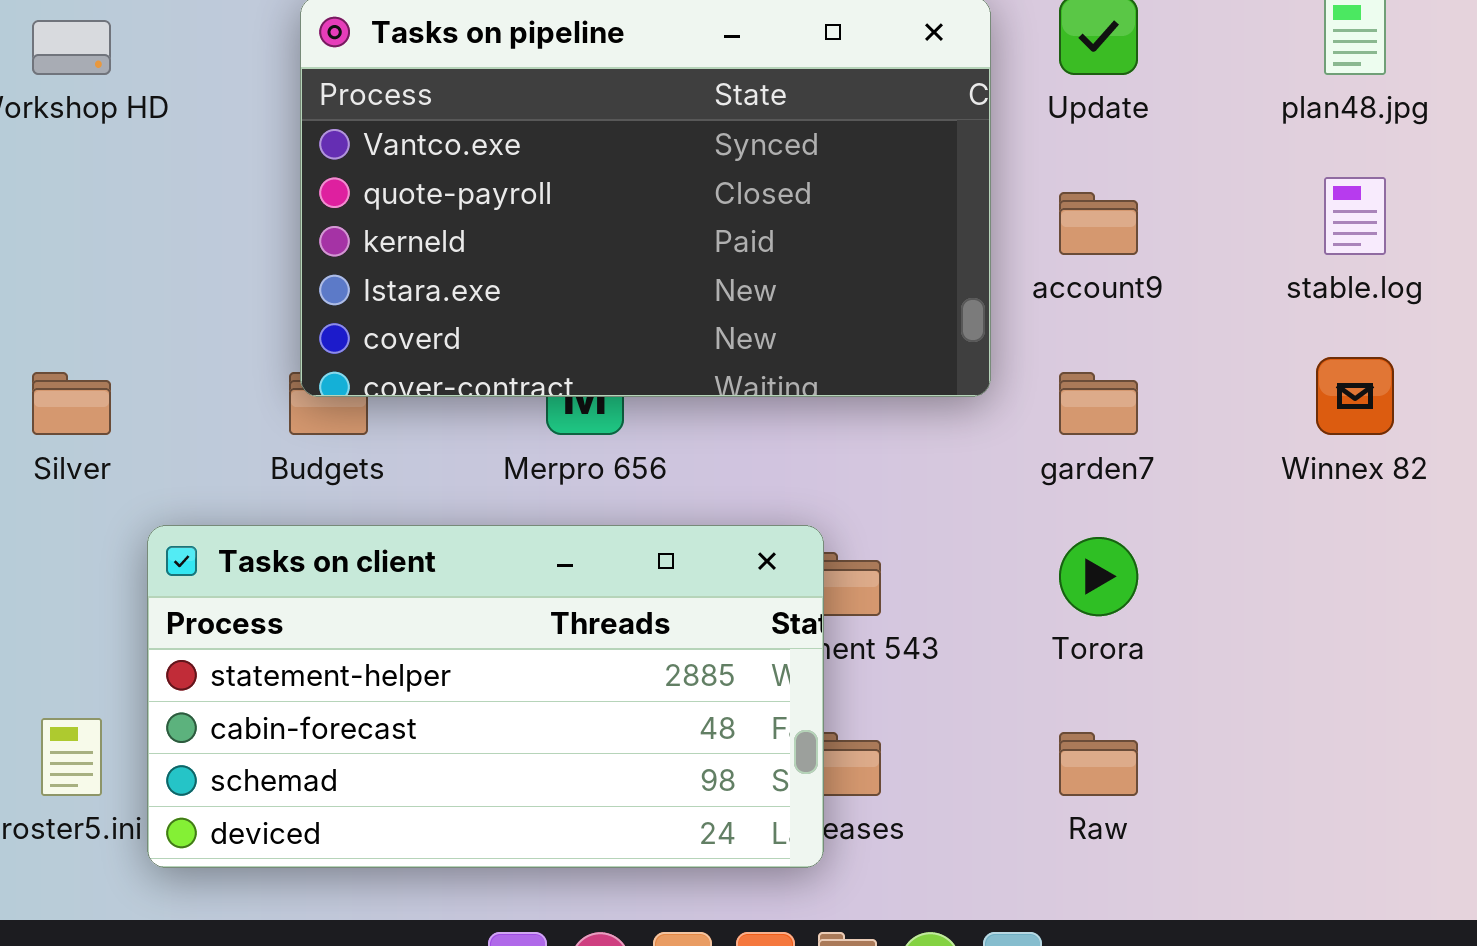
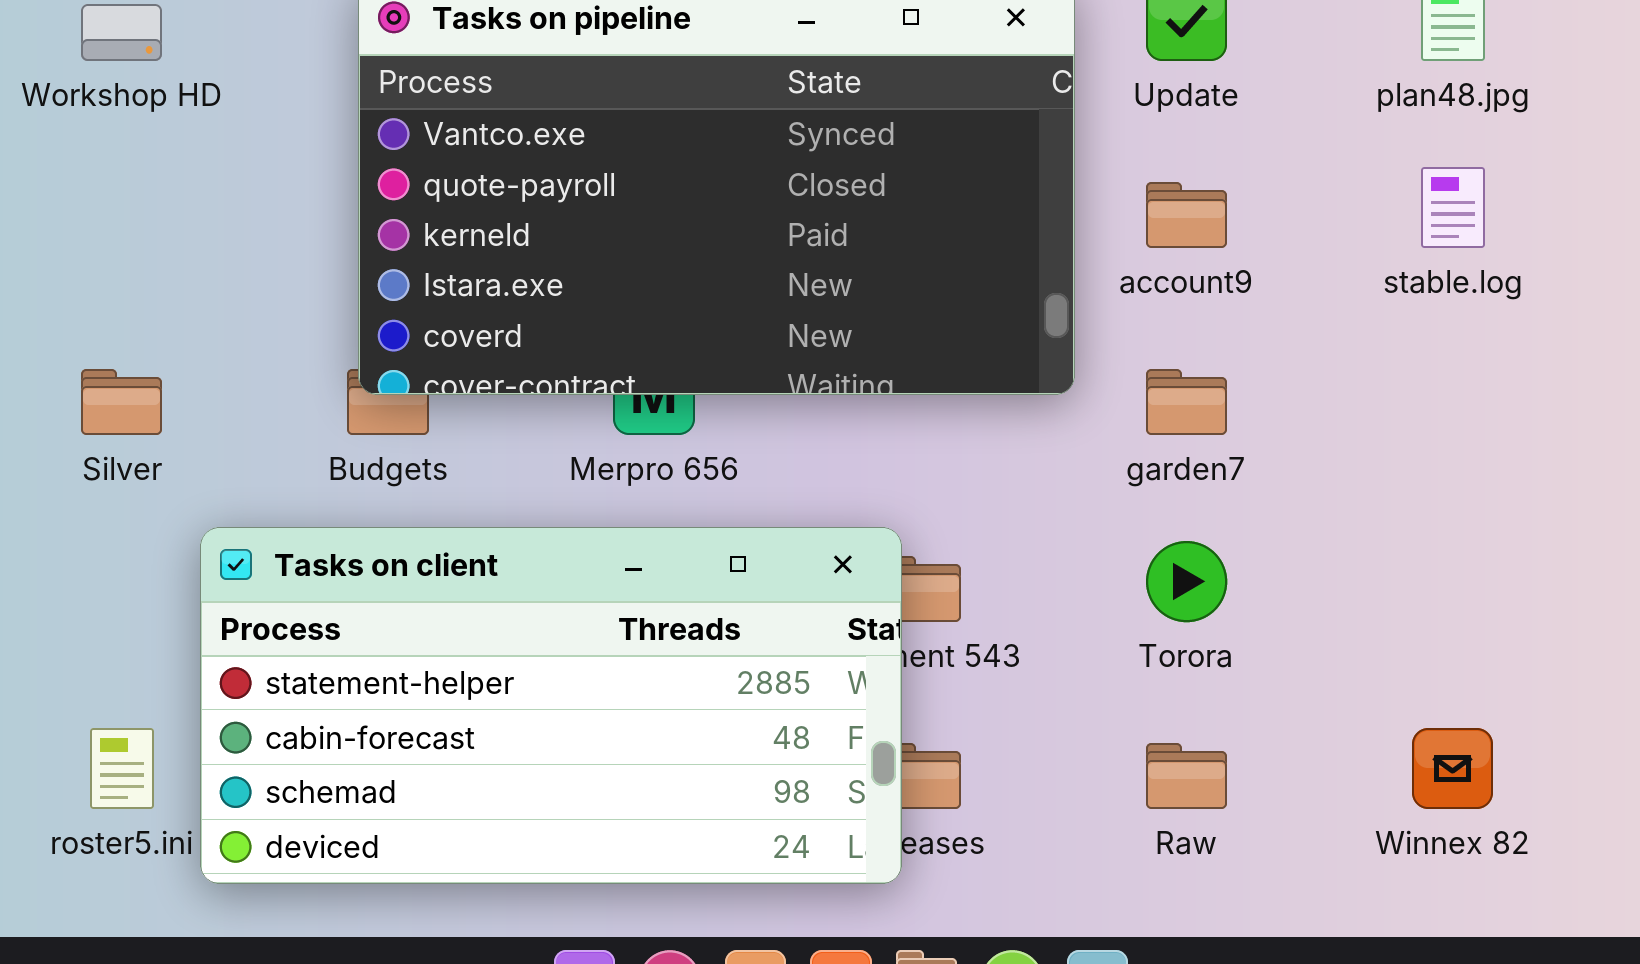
Winnex 82: [1316,357,1394,435] -> [1412,728,1493,809], moved

